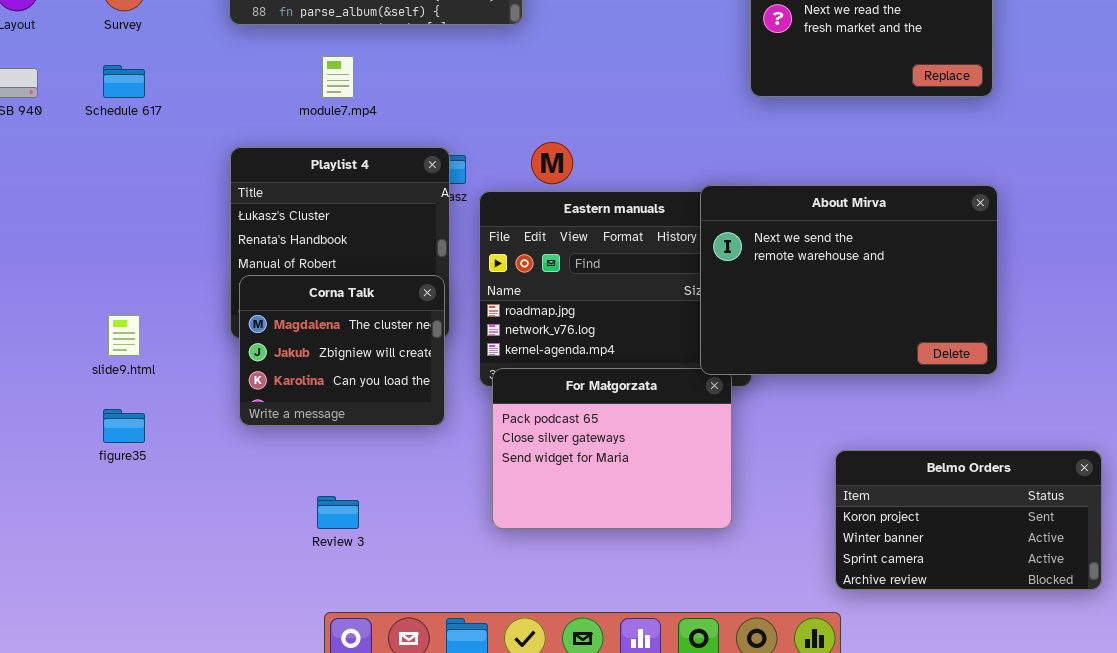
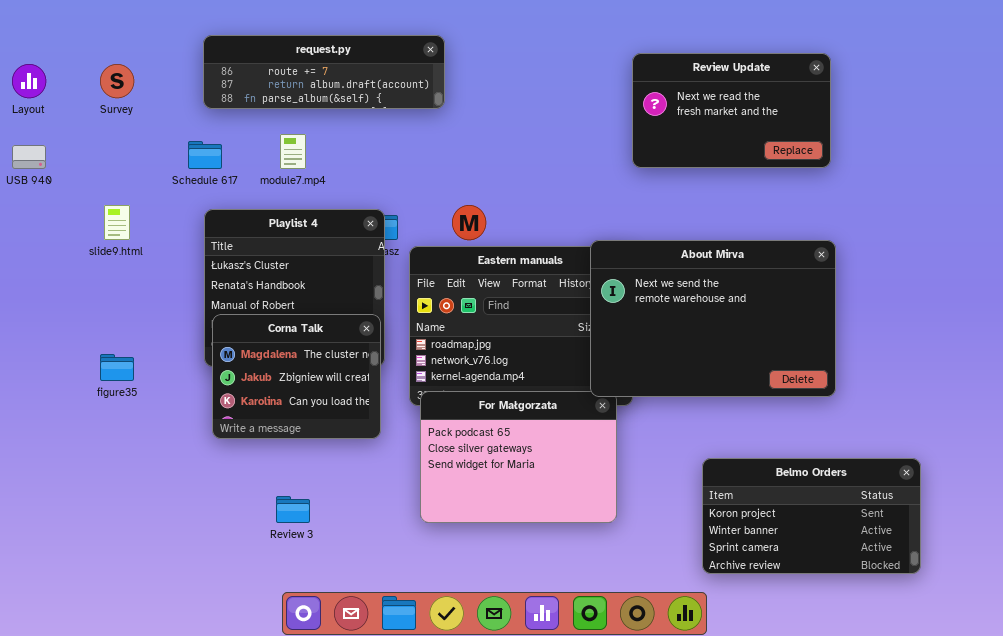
Schedule 617: [103,65,145,98] -> [188,141,222,169], moved
slide9.html: [108,315,140,356] -> [104,205,130,240], moved
figure35: [103,409,145,443] -> [100,354,134,381], moved

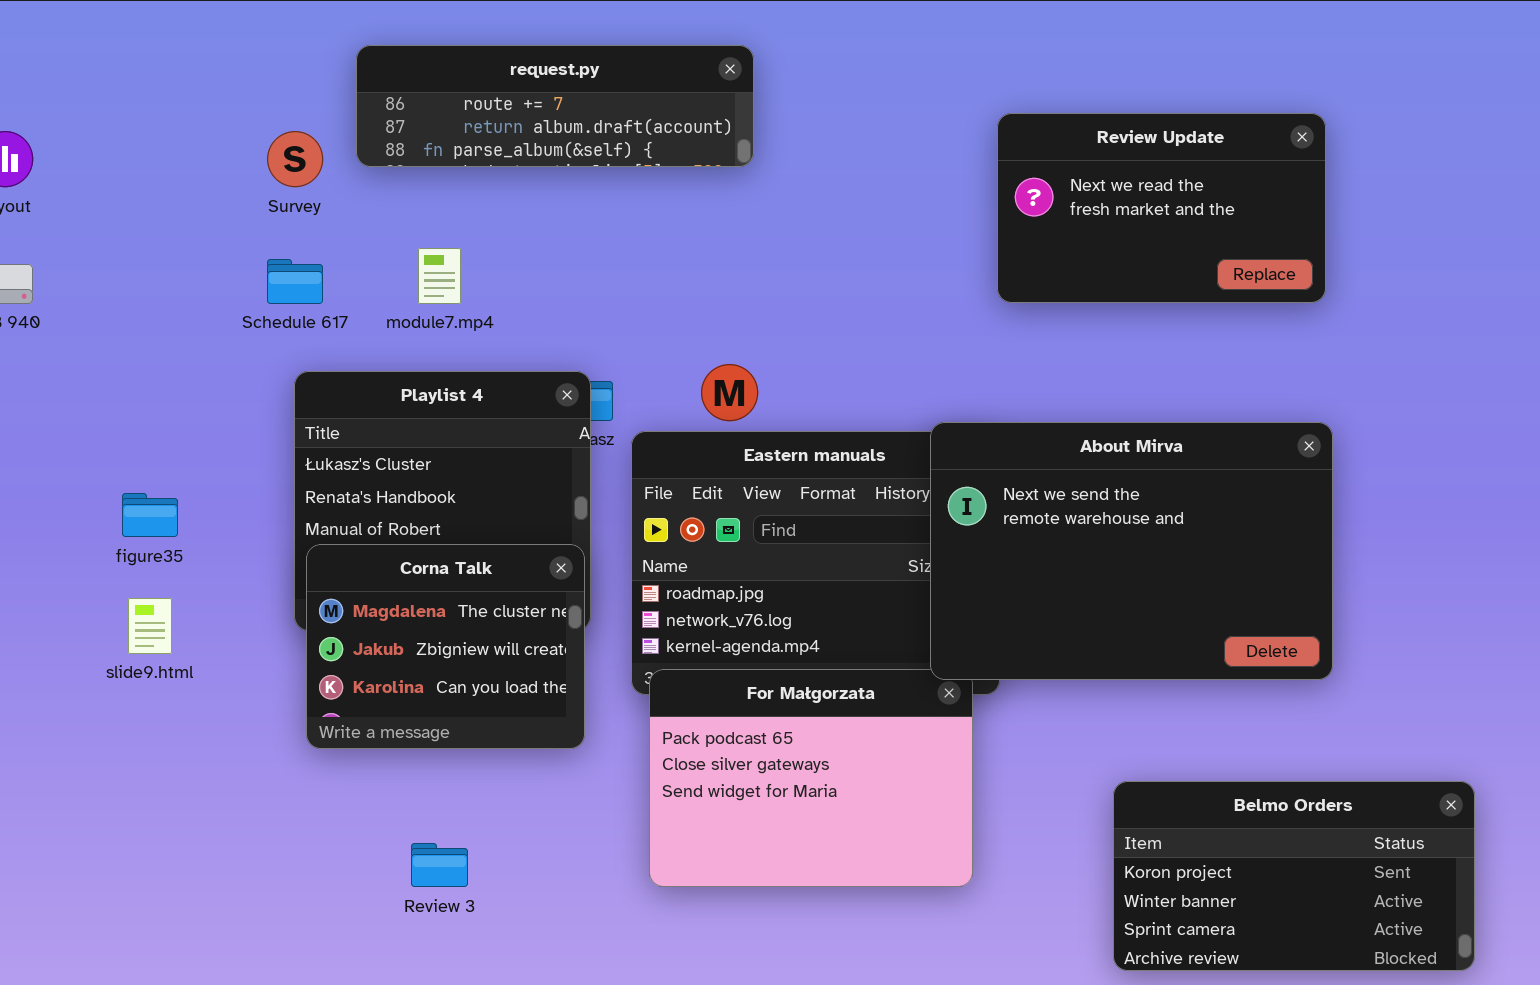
request.py: [203,35,445,109] -> [356,45,754,167], moved
Survey: [100,64,134,98] -> [267,131,323,187], moved
slide9.html: [104,205,130,240] -> [128,598,172,654], moved
figure35: [100,354,134,381] -> [122,493,178,537], moved

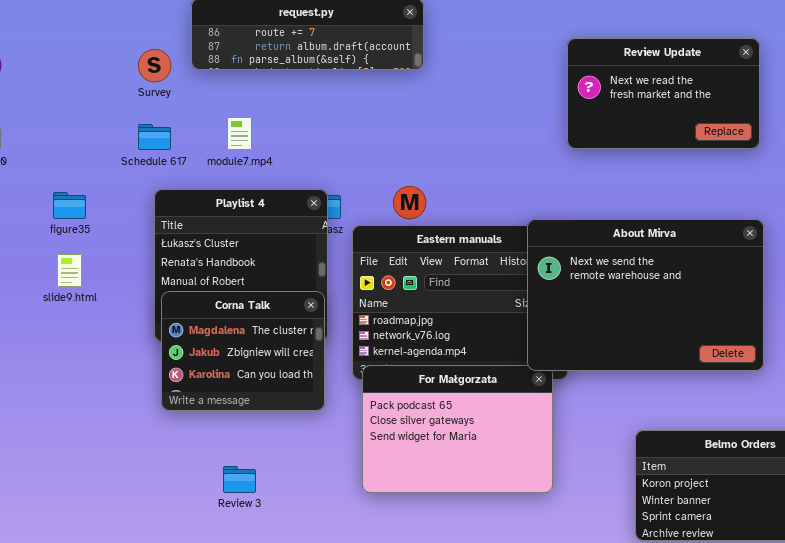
figure35: [122,493,178,537] -> [53,192,86,219], moved
slide9.html: [128,598,172,654] -> [57,254,82,287], moved

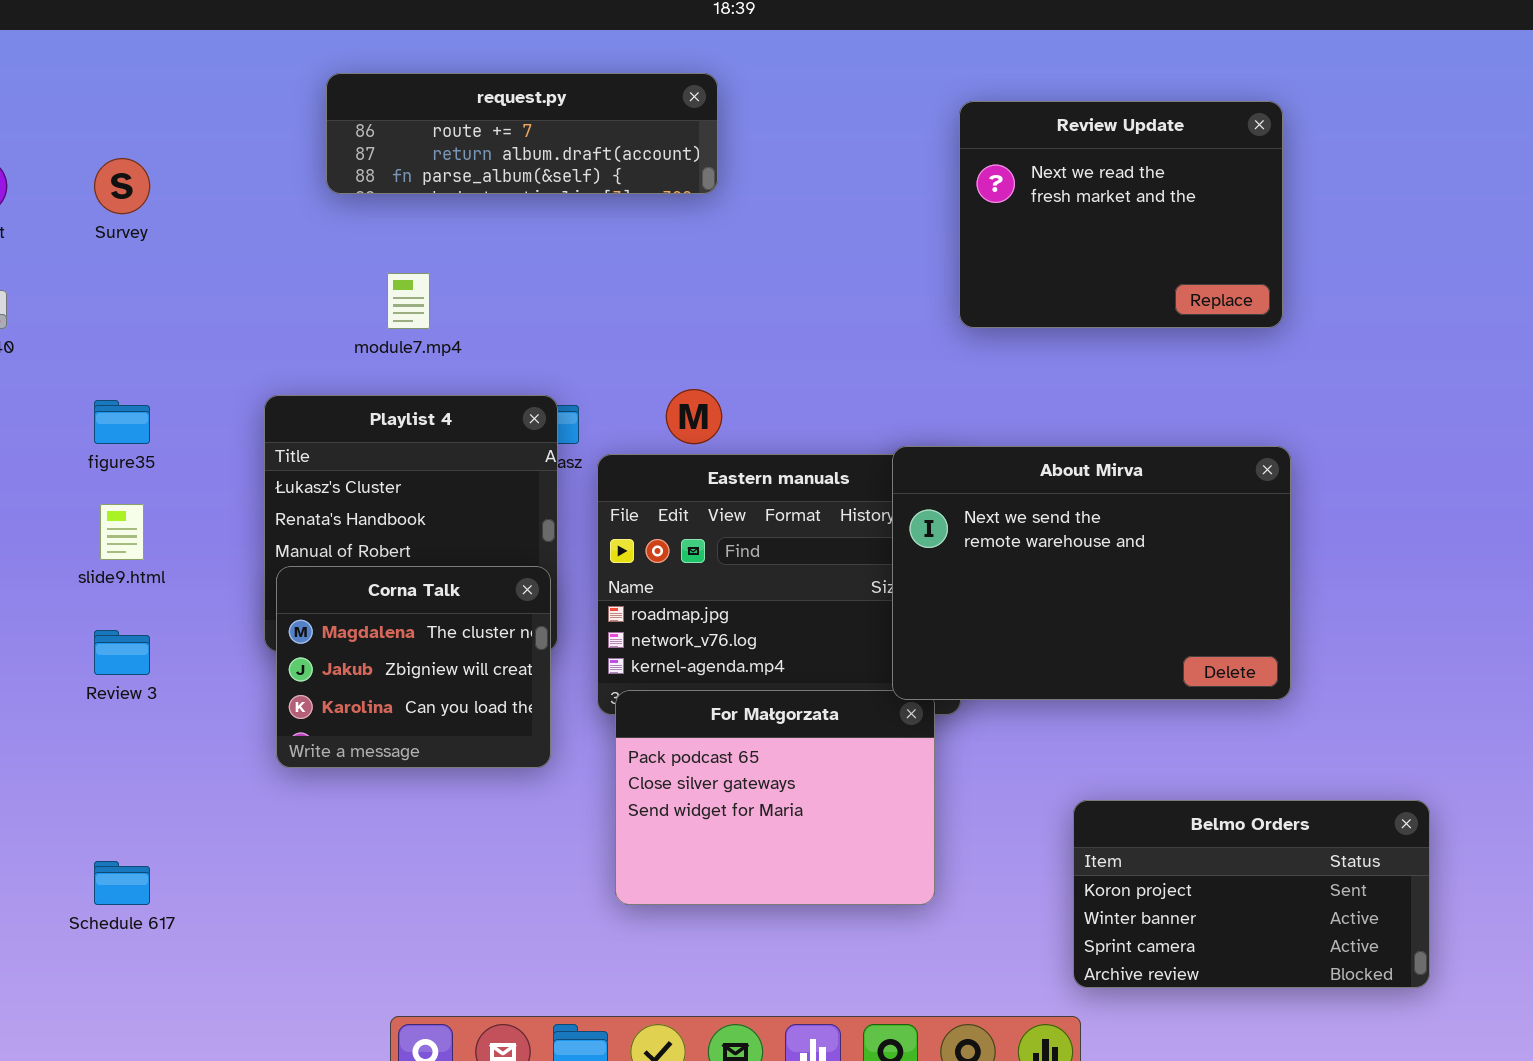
Review Update: [567,38,760,149] -> [959,101,1283,328], resized
Survey: [138,49,171,82] -> [94,158,150,214], moved
Schedule 617: [138,124,171,150] -> [94,861,150,905], moved
Review 3: [223,466,256,493] -> [94,630,150,675], moved

